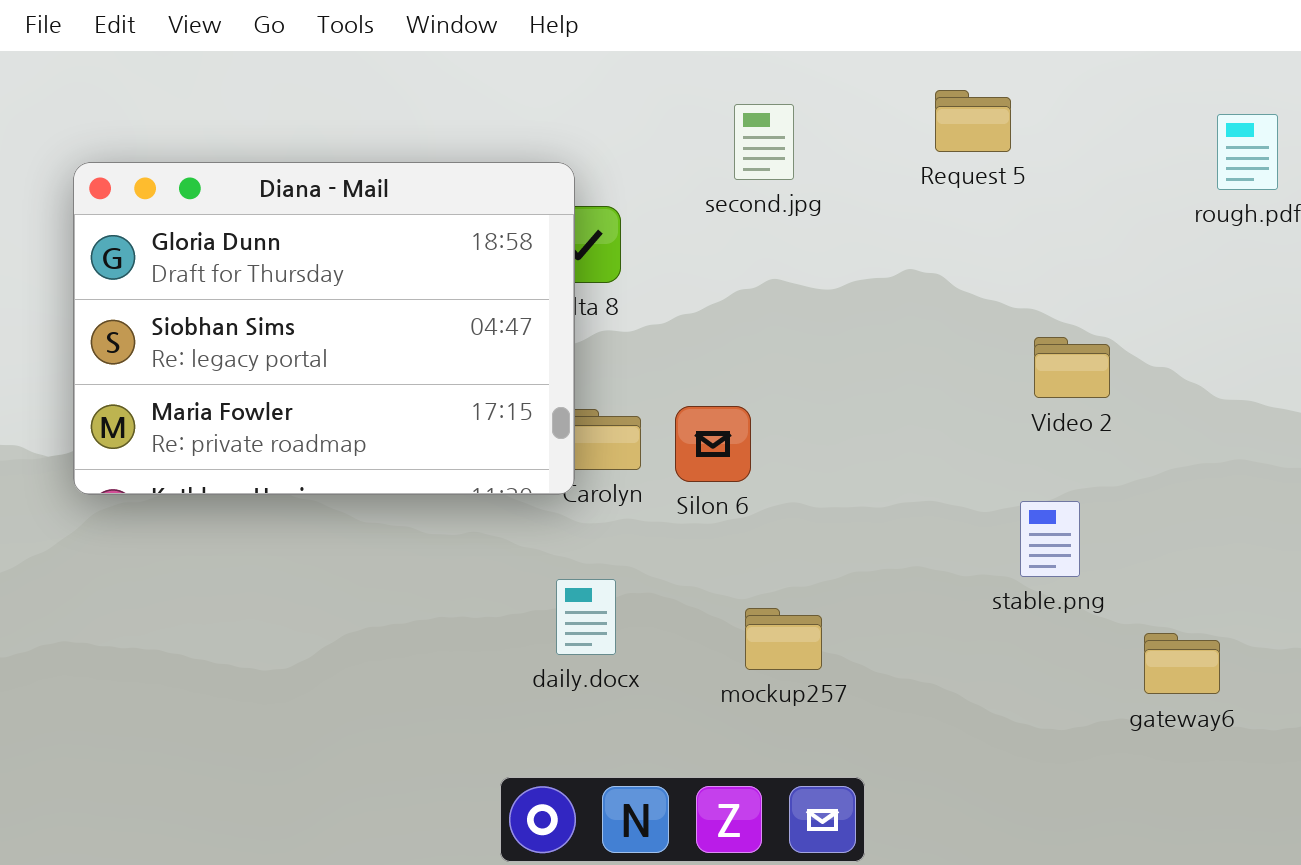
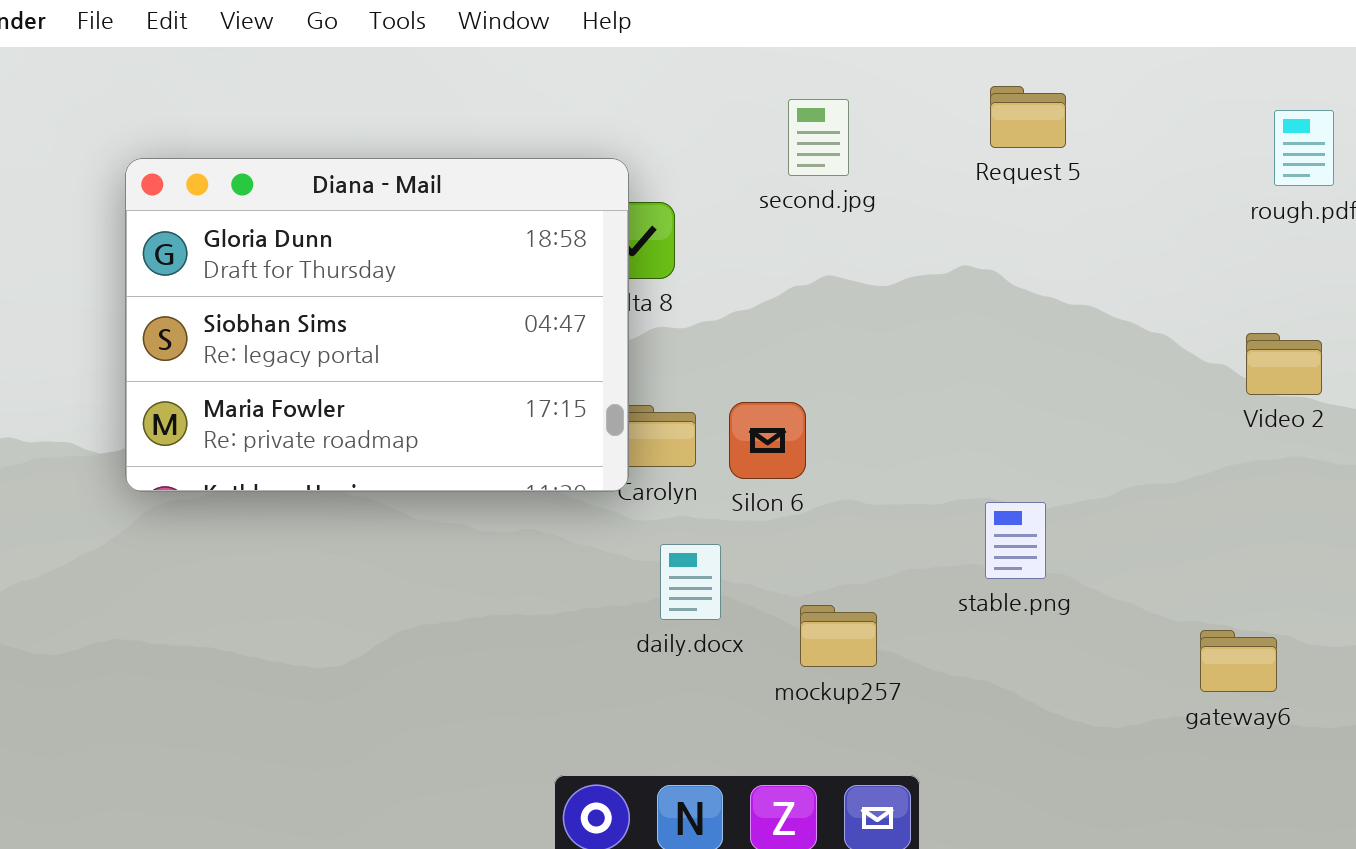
Video 2: [1034,337,1110,398] -> [1246,333,1322,395], moved
stable.png: [1020,501,1080,577] -> [985,502,1046,579], moved
daily.docx: [556,579,616,655] -> [660,544,721,620], moved

